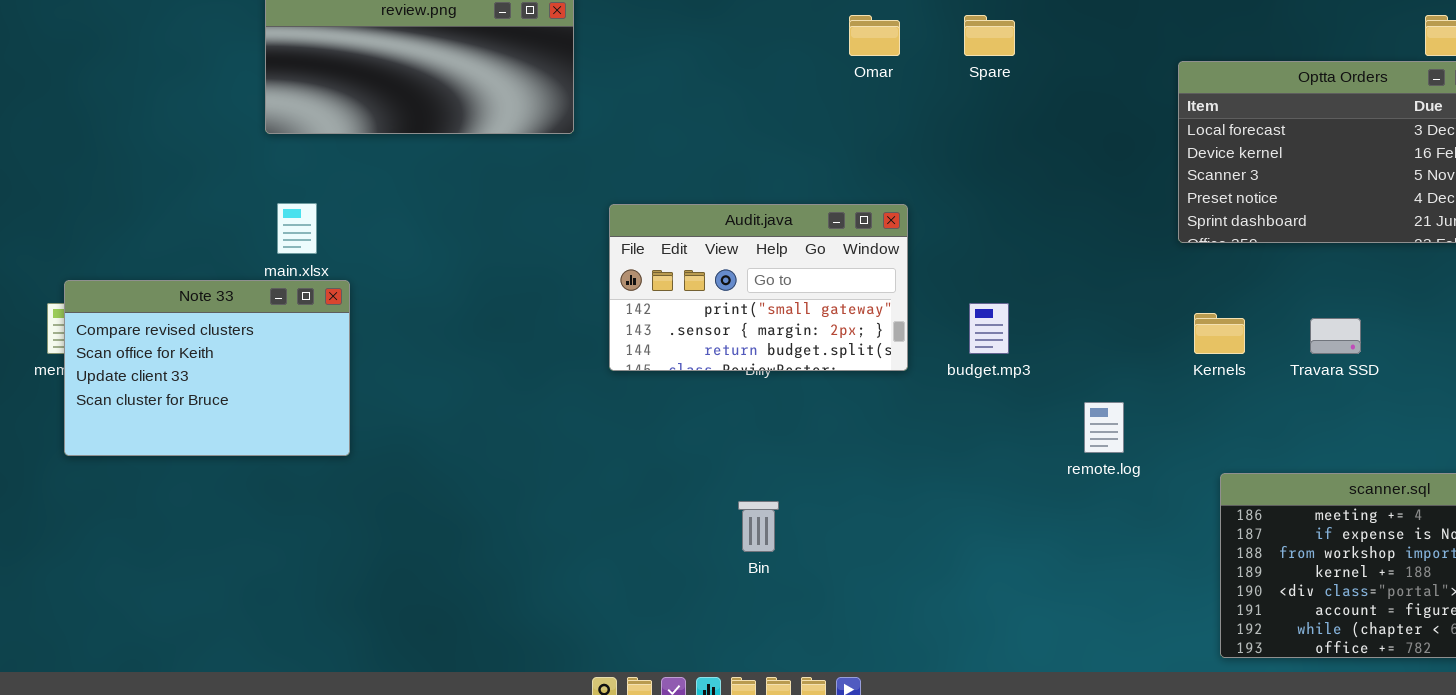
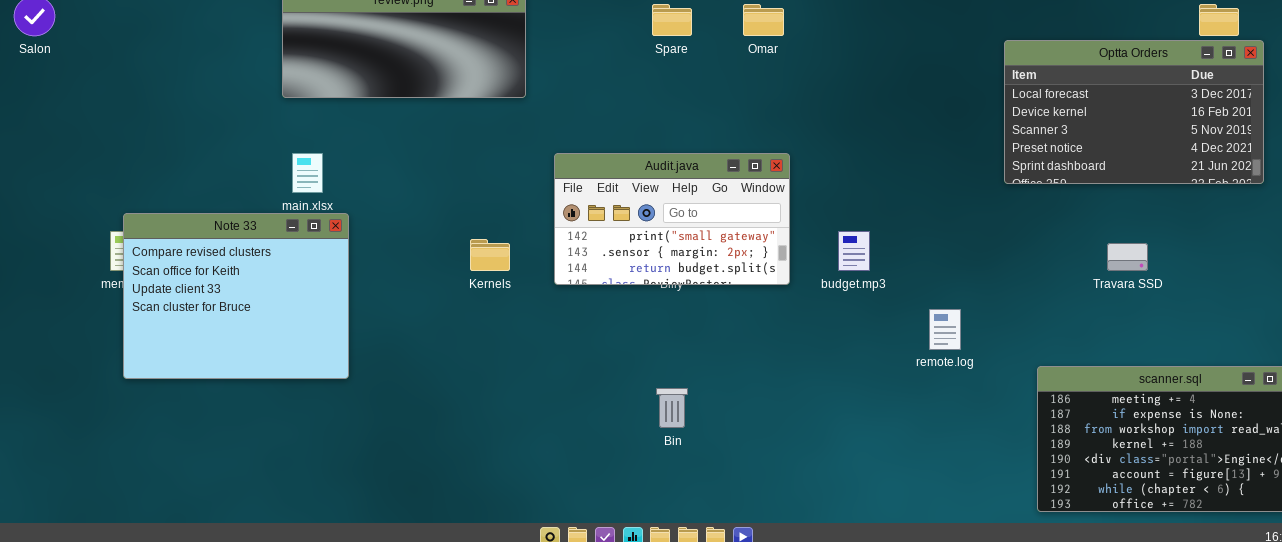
Spare: [964,15,1015,56] -> [652,4,692,36], moved
Note 33: [64,280,350,456] -> [123,213,349,379], resized
Kernels: [1194,313,1245,354] -> [470,239,510,271], moved

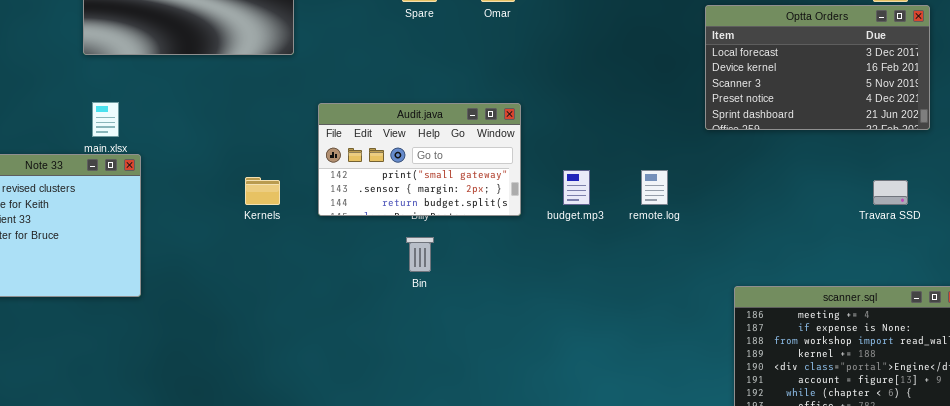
Travara SSD: [1107,243,1148,271] -> [873,180,908,205], moved
remote.log: [929,309,961,350] -> [641,170,668,205], moved
Bin: [656,388,688,428] -> [406,237,434,272], moved

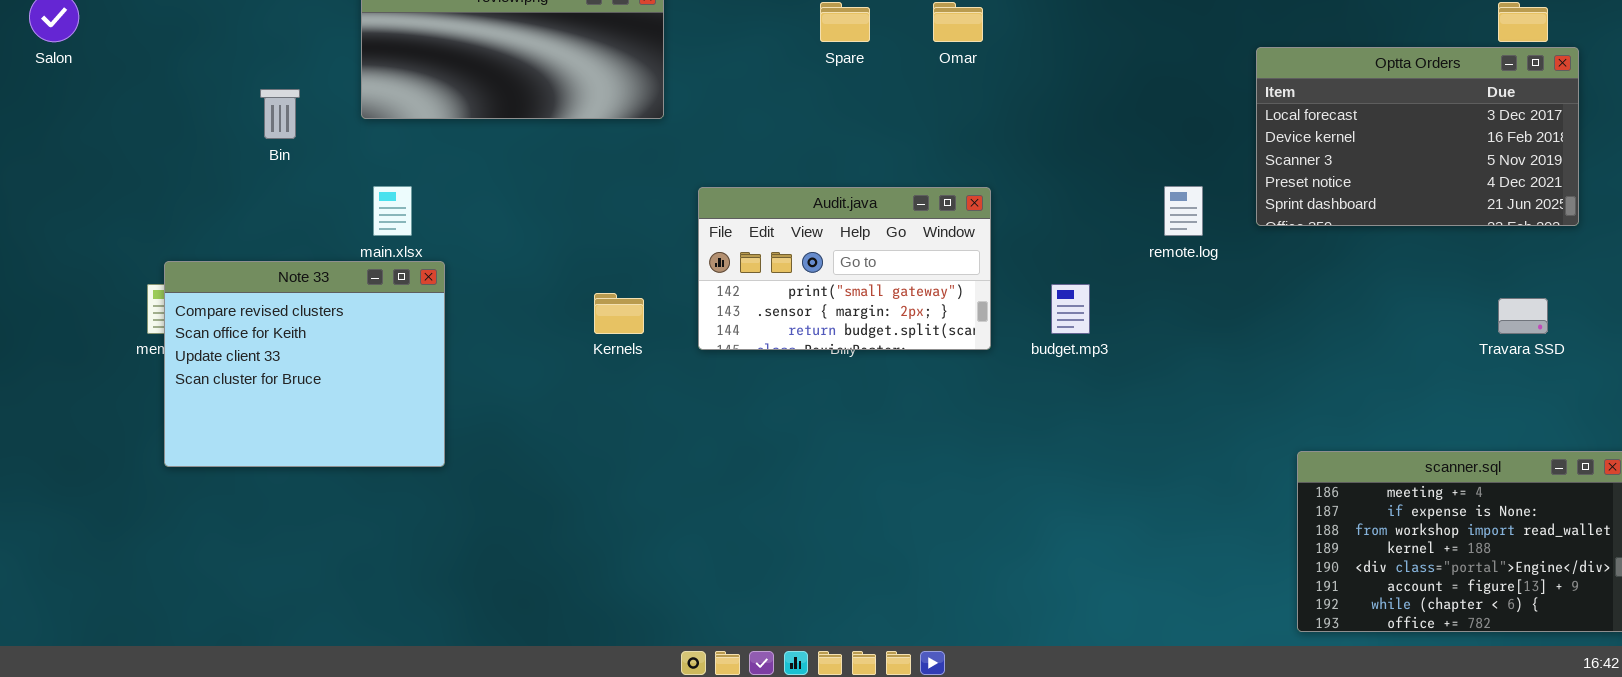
remote.log: [641,170,668,205] -> [1164,186,1203,236], moved
Bin: [406,237,434,272] -> [260,89,300,139], moved

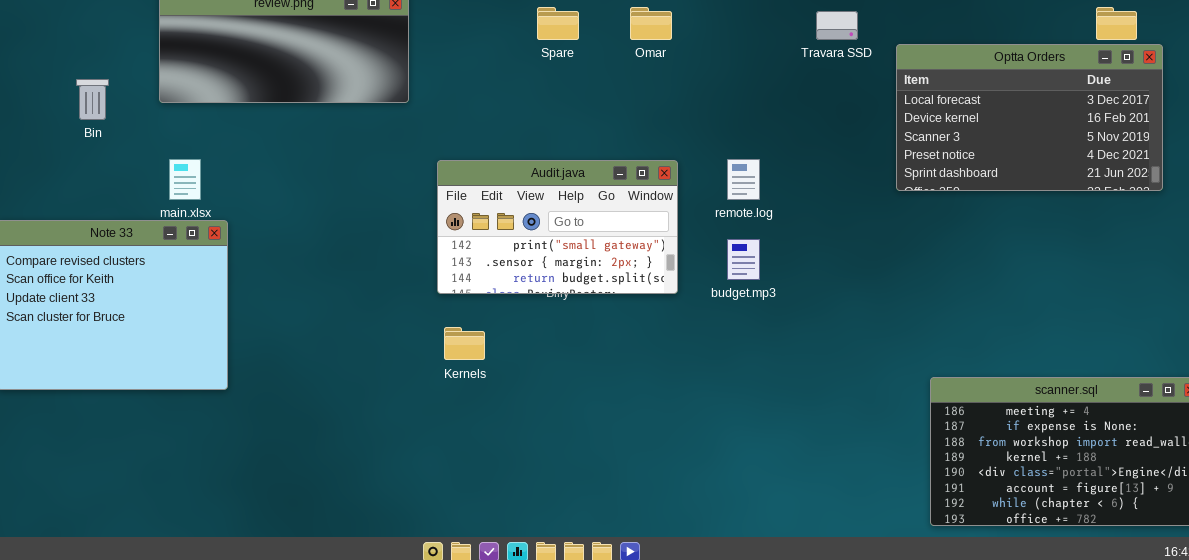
remote.log: [1164,186,1203,236] -> [727,159,760,200], moved
Kernels: [594,293,644,334] -> [444,327,485,360], moved
Travara SSD: [1498,298,1548,334] -> [816,11,858,40], moved

